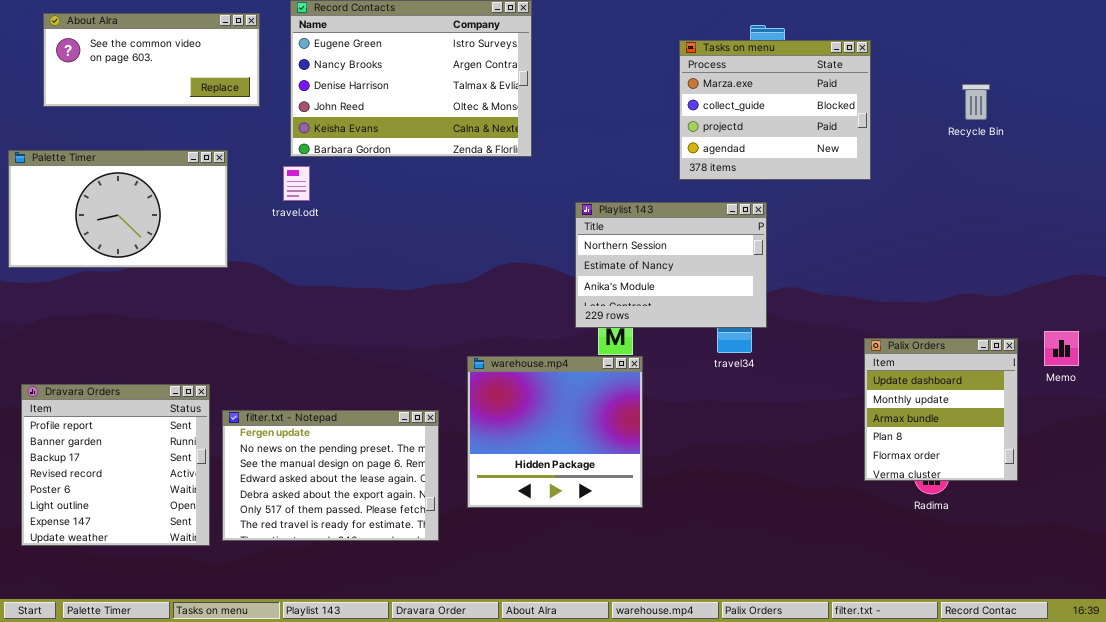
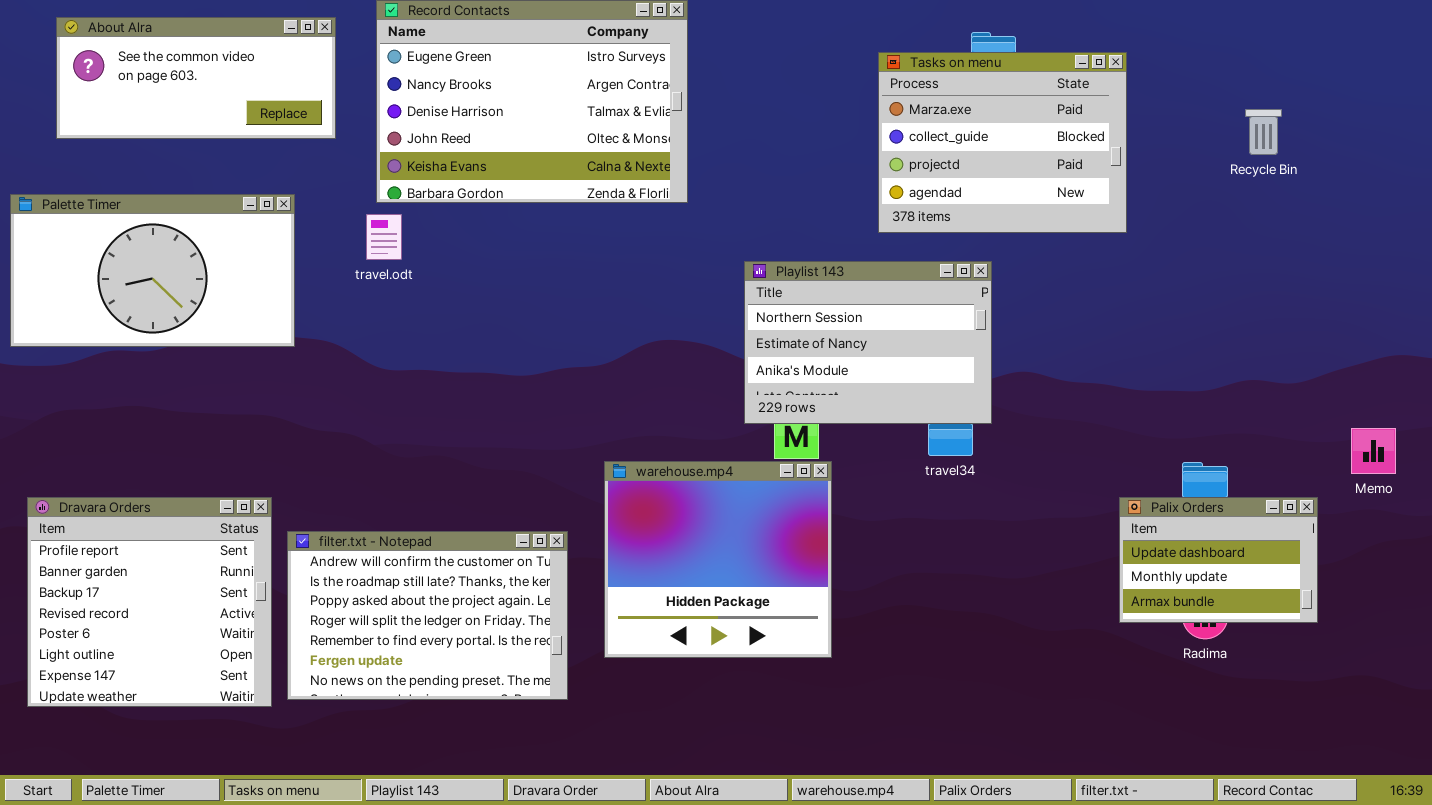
Palix Orders: [864,338,1018,481] -> [1119,497,1318,623], resized
filter.txt - Notepad: [222,410,439,541] -> [287,531,568,700], scrolled up 5 rows

